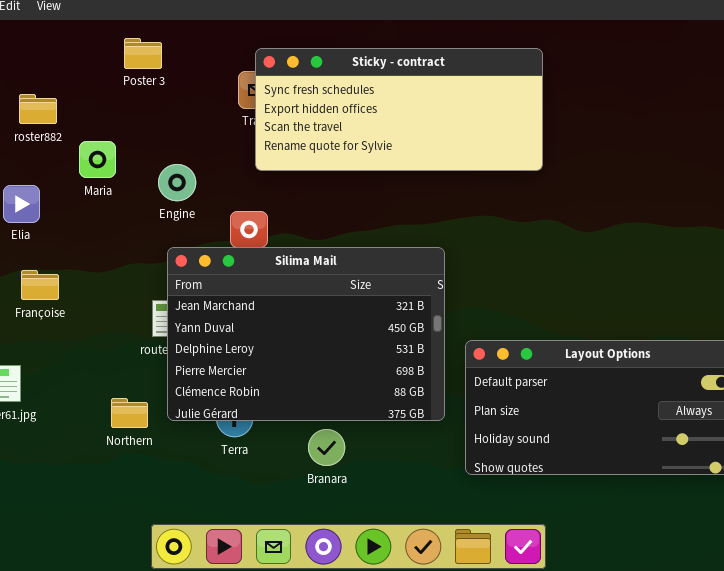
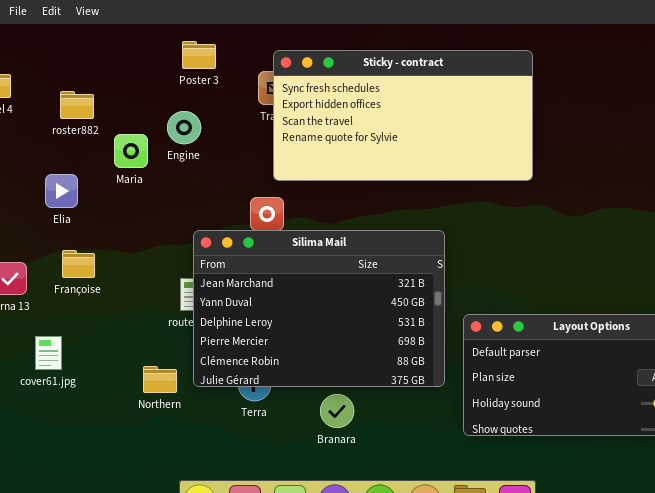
Poster 3: [124,38,162,69] -> [182,41,216,69], moved
Sticky - contract: [255,48,543,171] -> [273,50,533,181], resized
Engine: [158,164,196,201] -> [167,111,201,144], moved

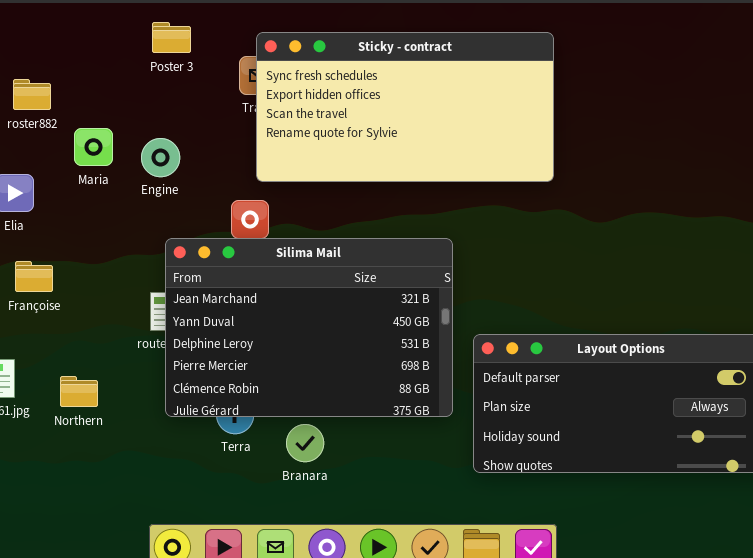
Engine: [167,111,201,144] -> [141,138,180,177], moved
Northern: [143,366,177,393] -> [60,376,98,407], moved
Branara: [320,394,354,428] -> [286,424,324,462], moved

